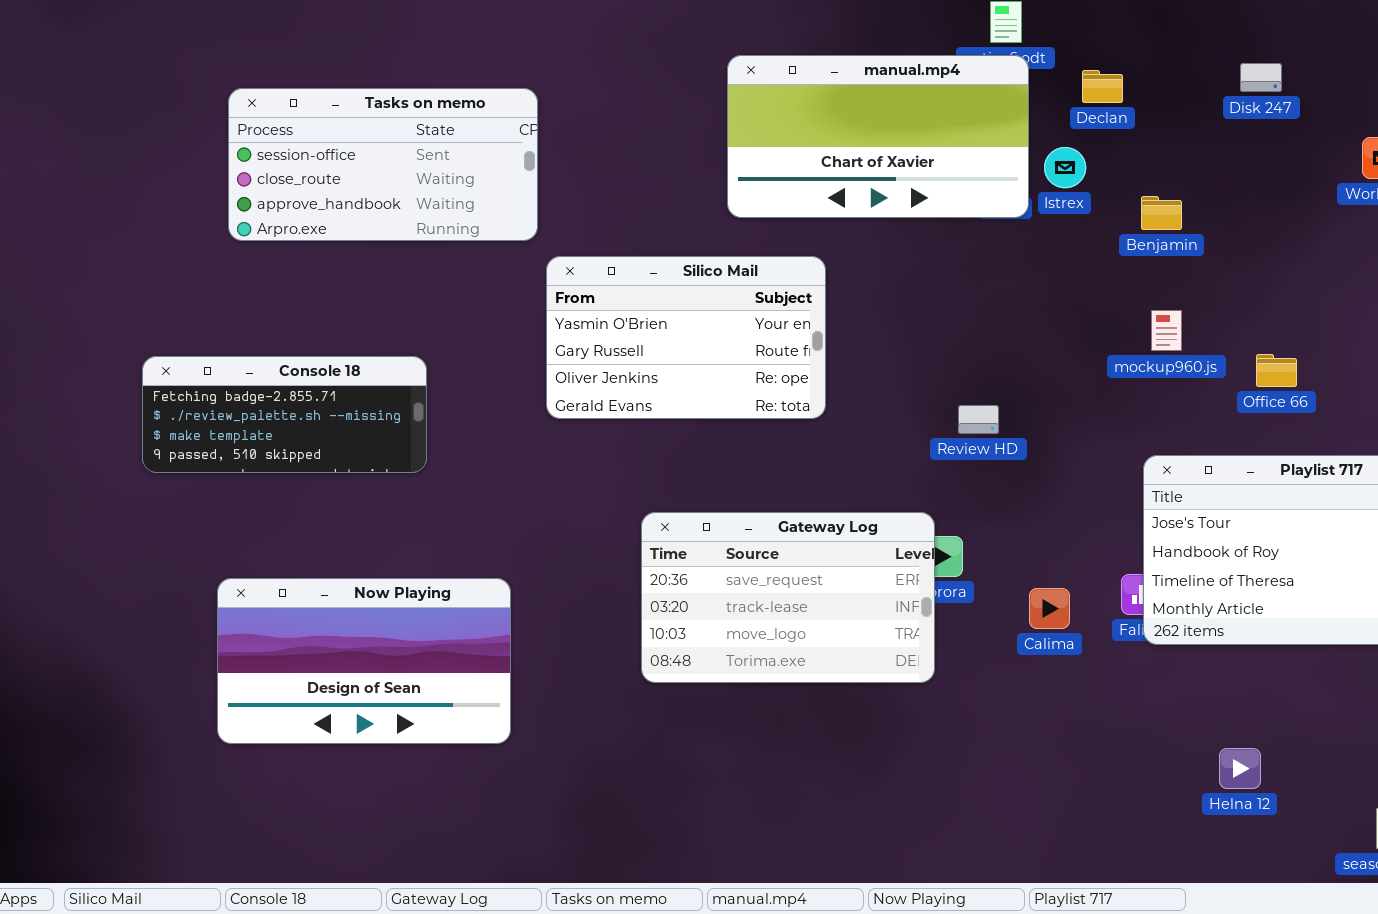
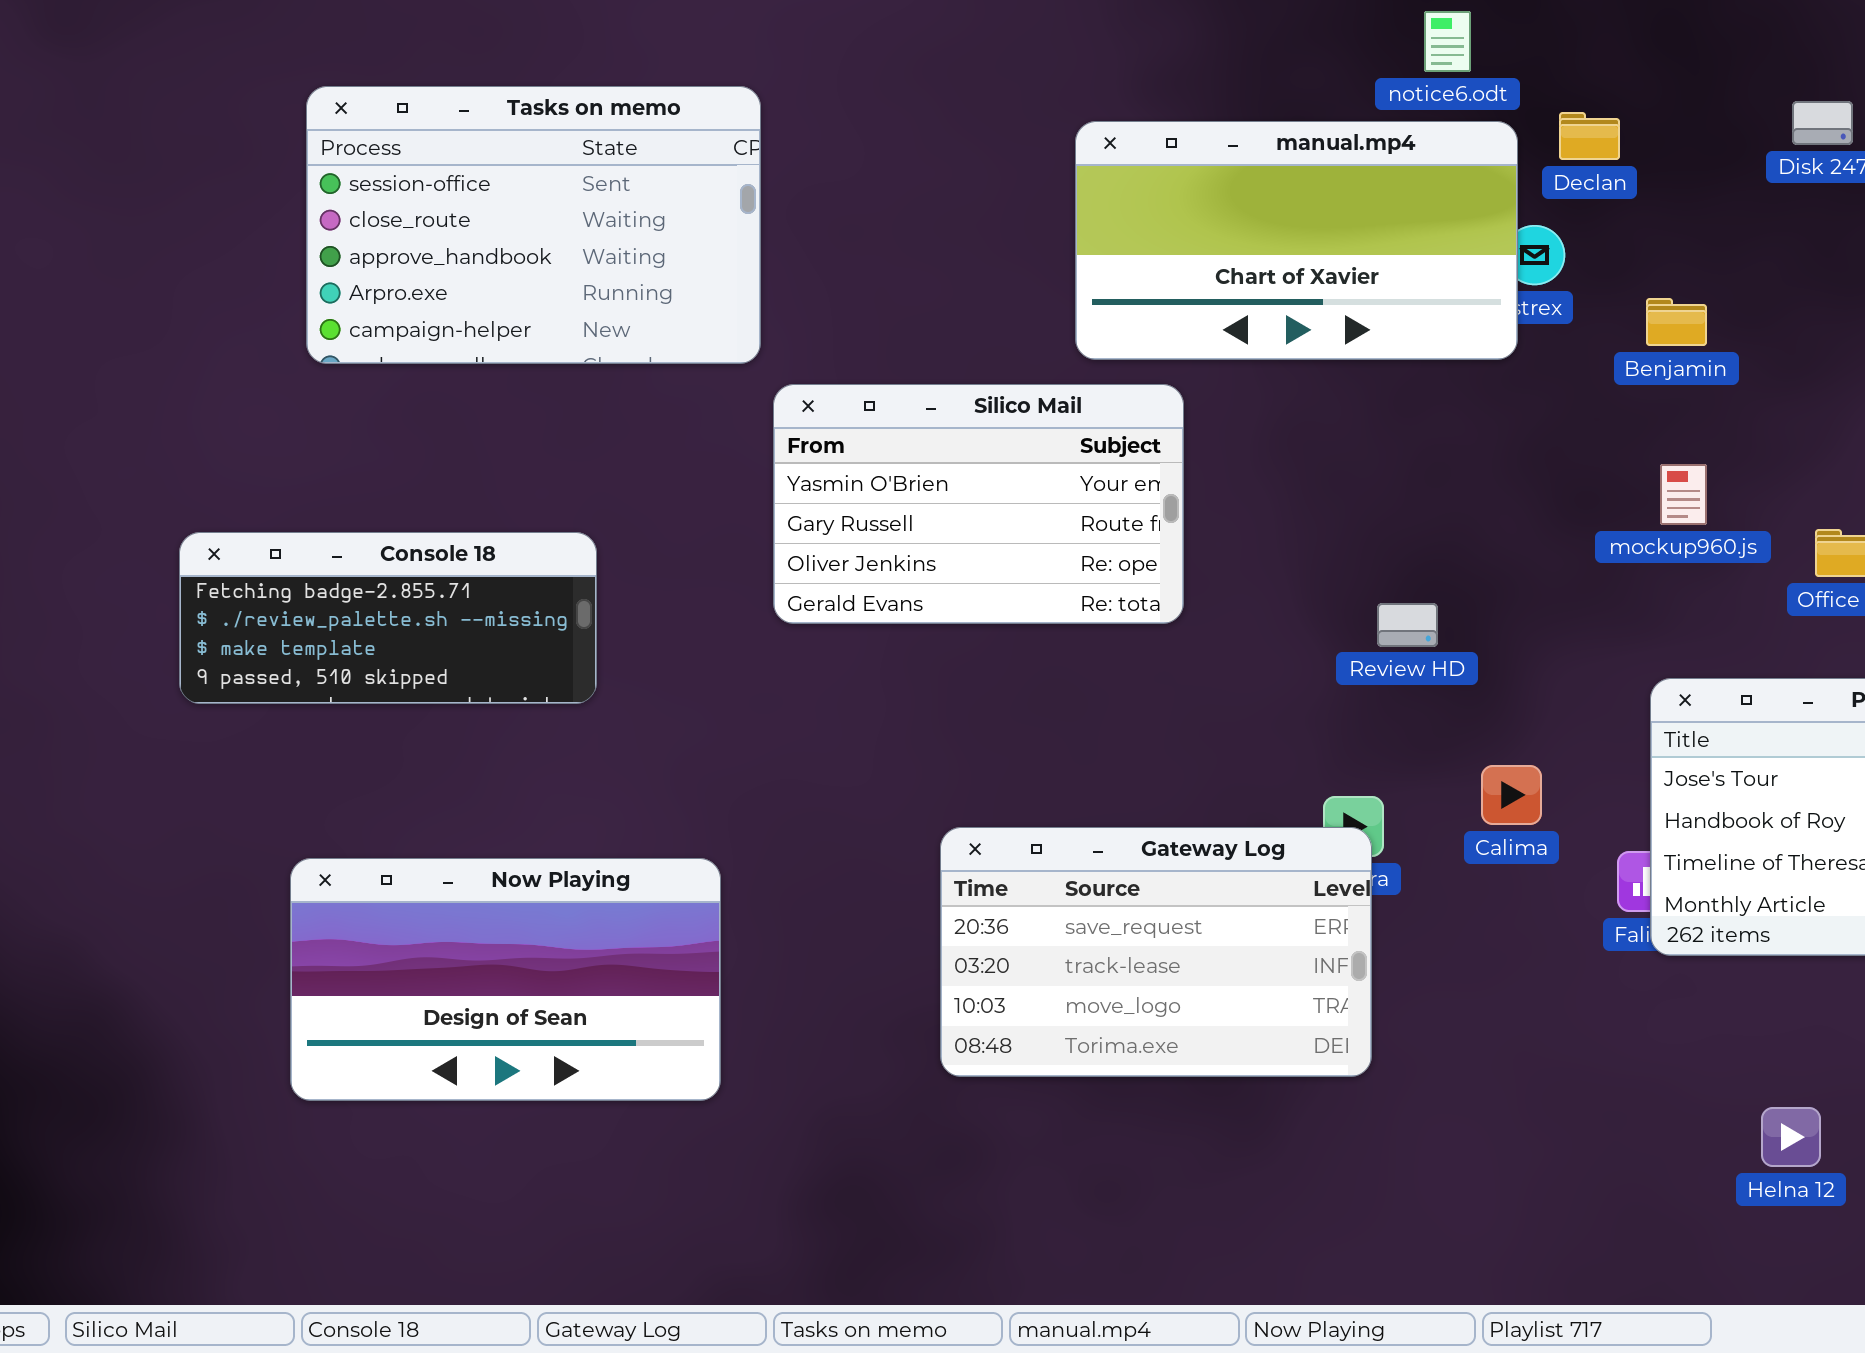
manual.mp4: [727,55,1029,218] -> [1075,121,1518,360], moved
Tasks on memo: [228,88,538,241] -> [306,86,761,364], resized
Gateway Log: [641,512,935,683] -> [940,827,1372,1077], moved
Calima: [1029,588,1070,629] -> [1481,765,1542,825], moved

